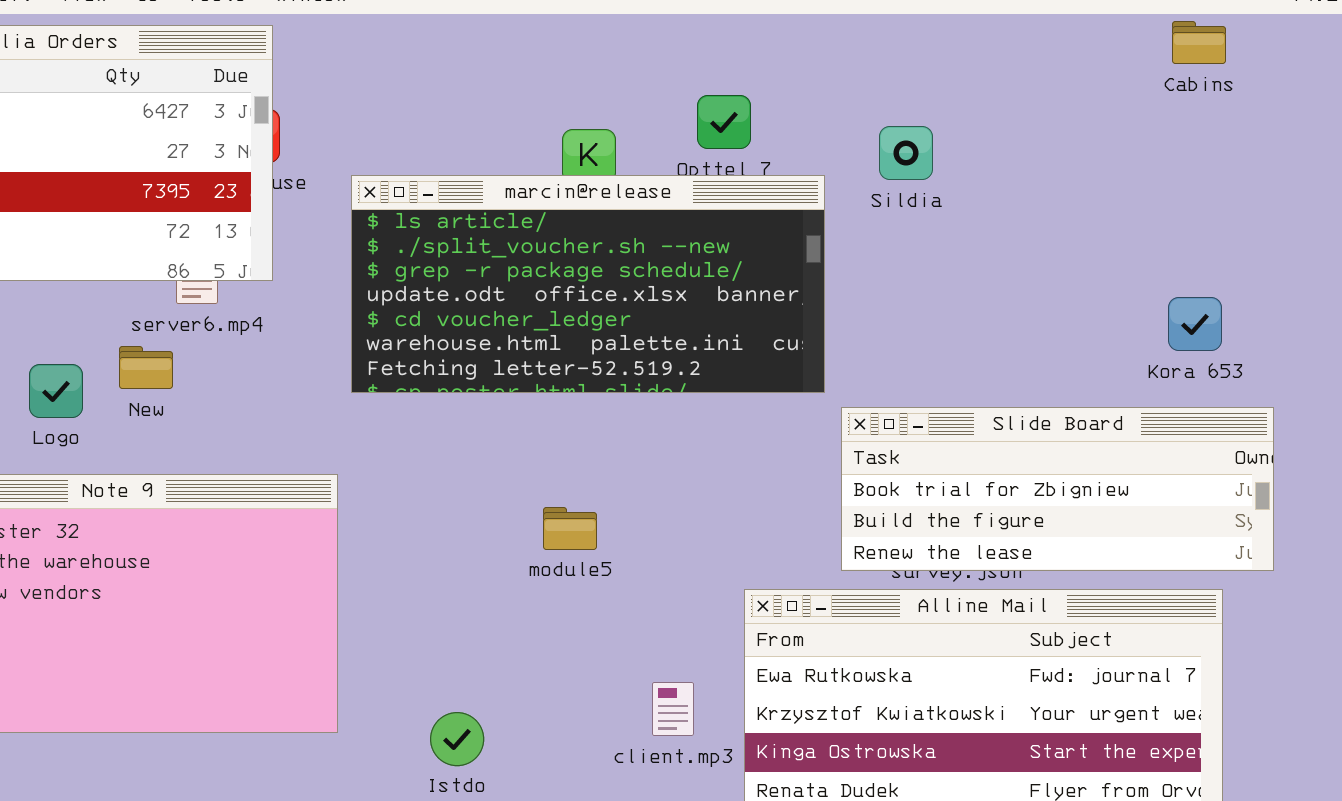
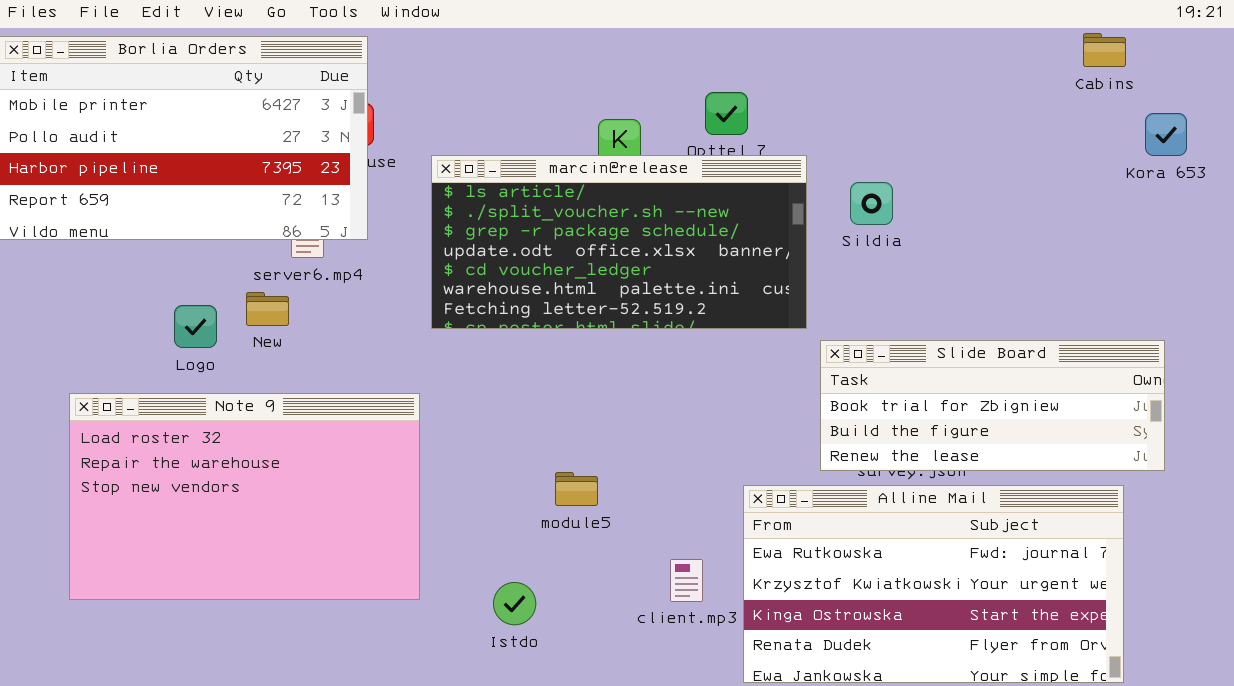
Sildia: [879,126,933,180] -> [850,182,893,225], moved
Kora 653: [1168,297,1222,351] -> [1145,113,1187,156], moved
module5: [543,507,597,550] -> [555,472,598,506], moved

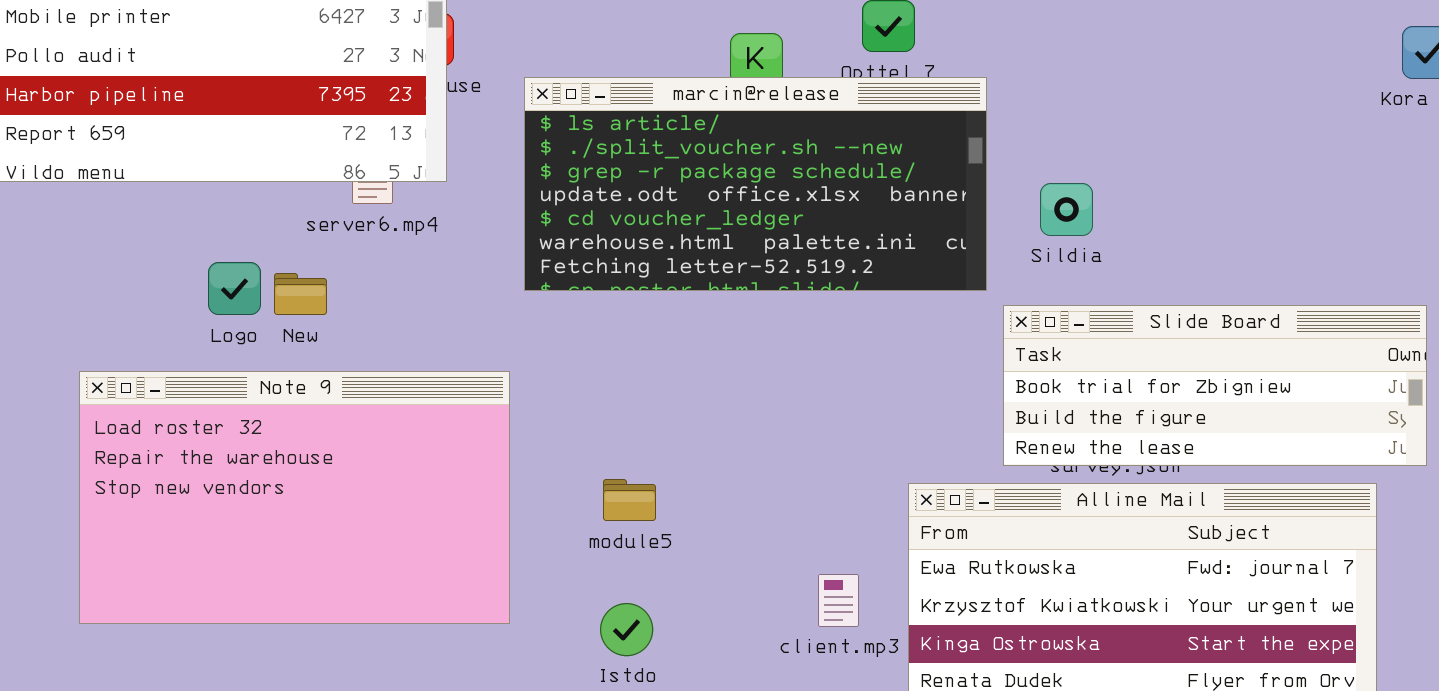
Sildia: [850,182,893,225] -> [1040,183,1093,236], moved
New: [246,292,289,326] -> [274,273,327,315], moved
module5: [555,472,598,506] -> [603,479,656,521], moved

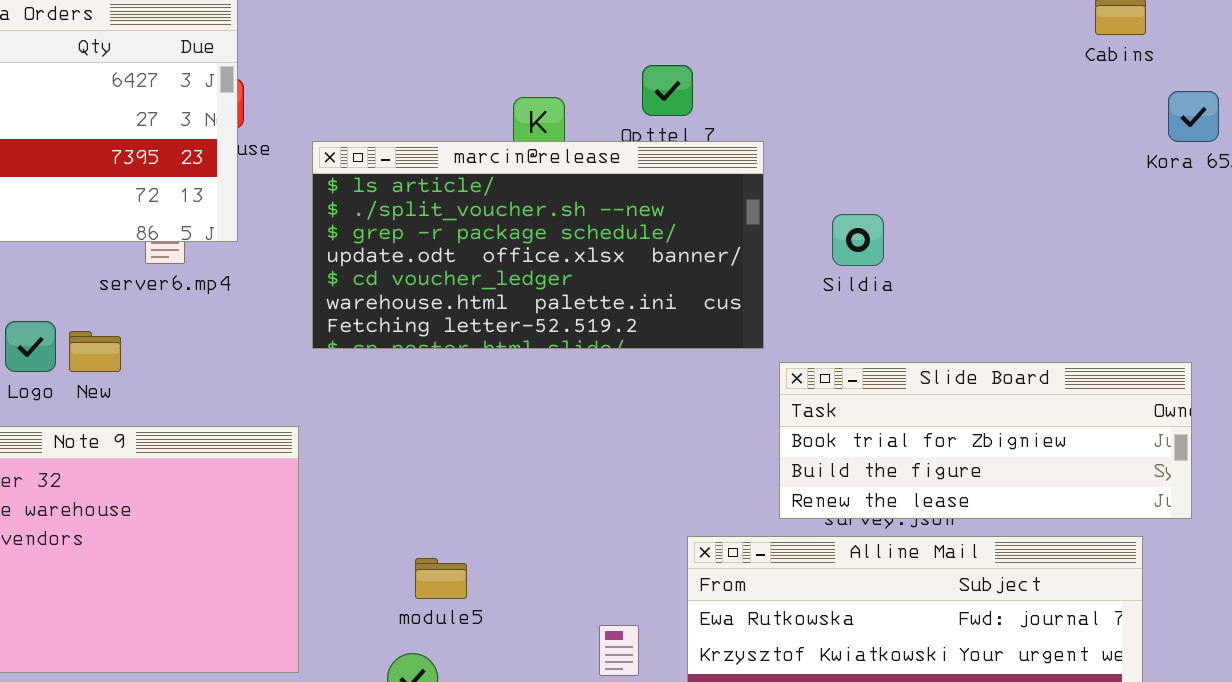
Sildia: [1040,183,1093,236] -> [832,214,884,266], moved
module5: [603,479,656,521] -> [415,558,467,599], moved

